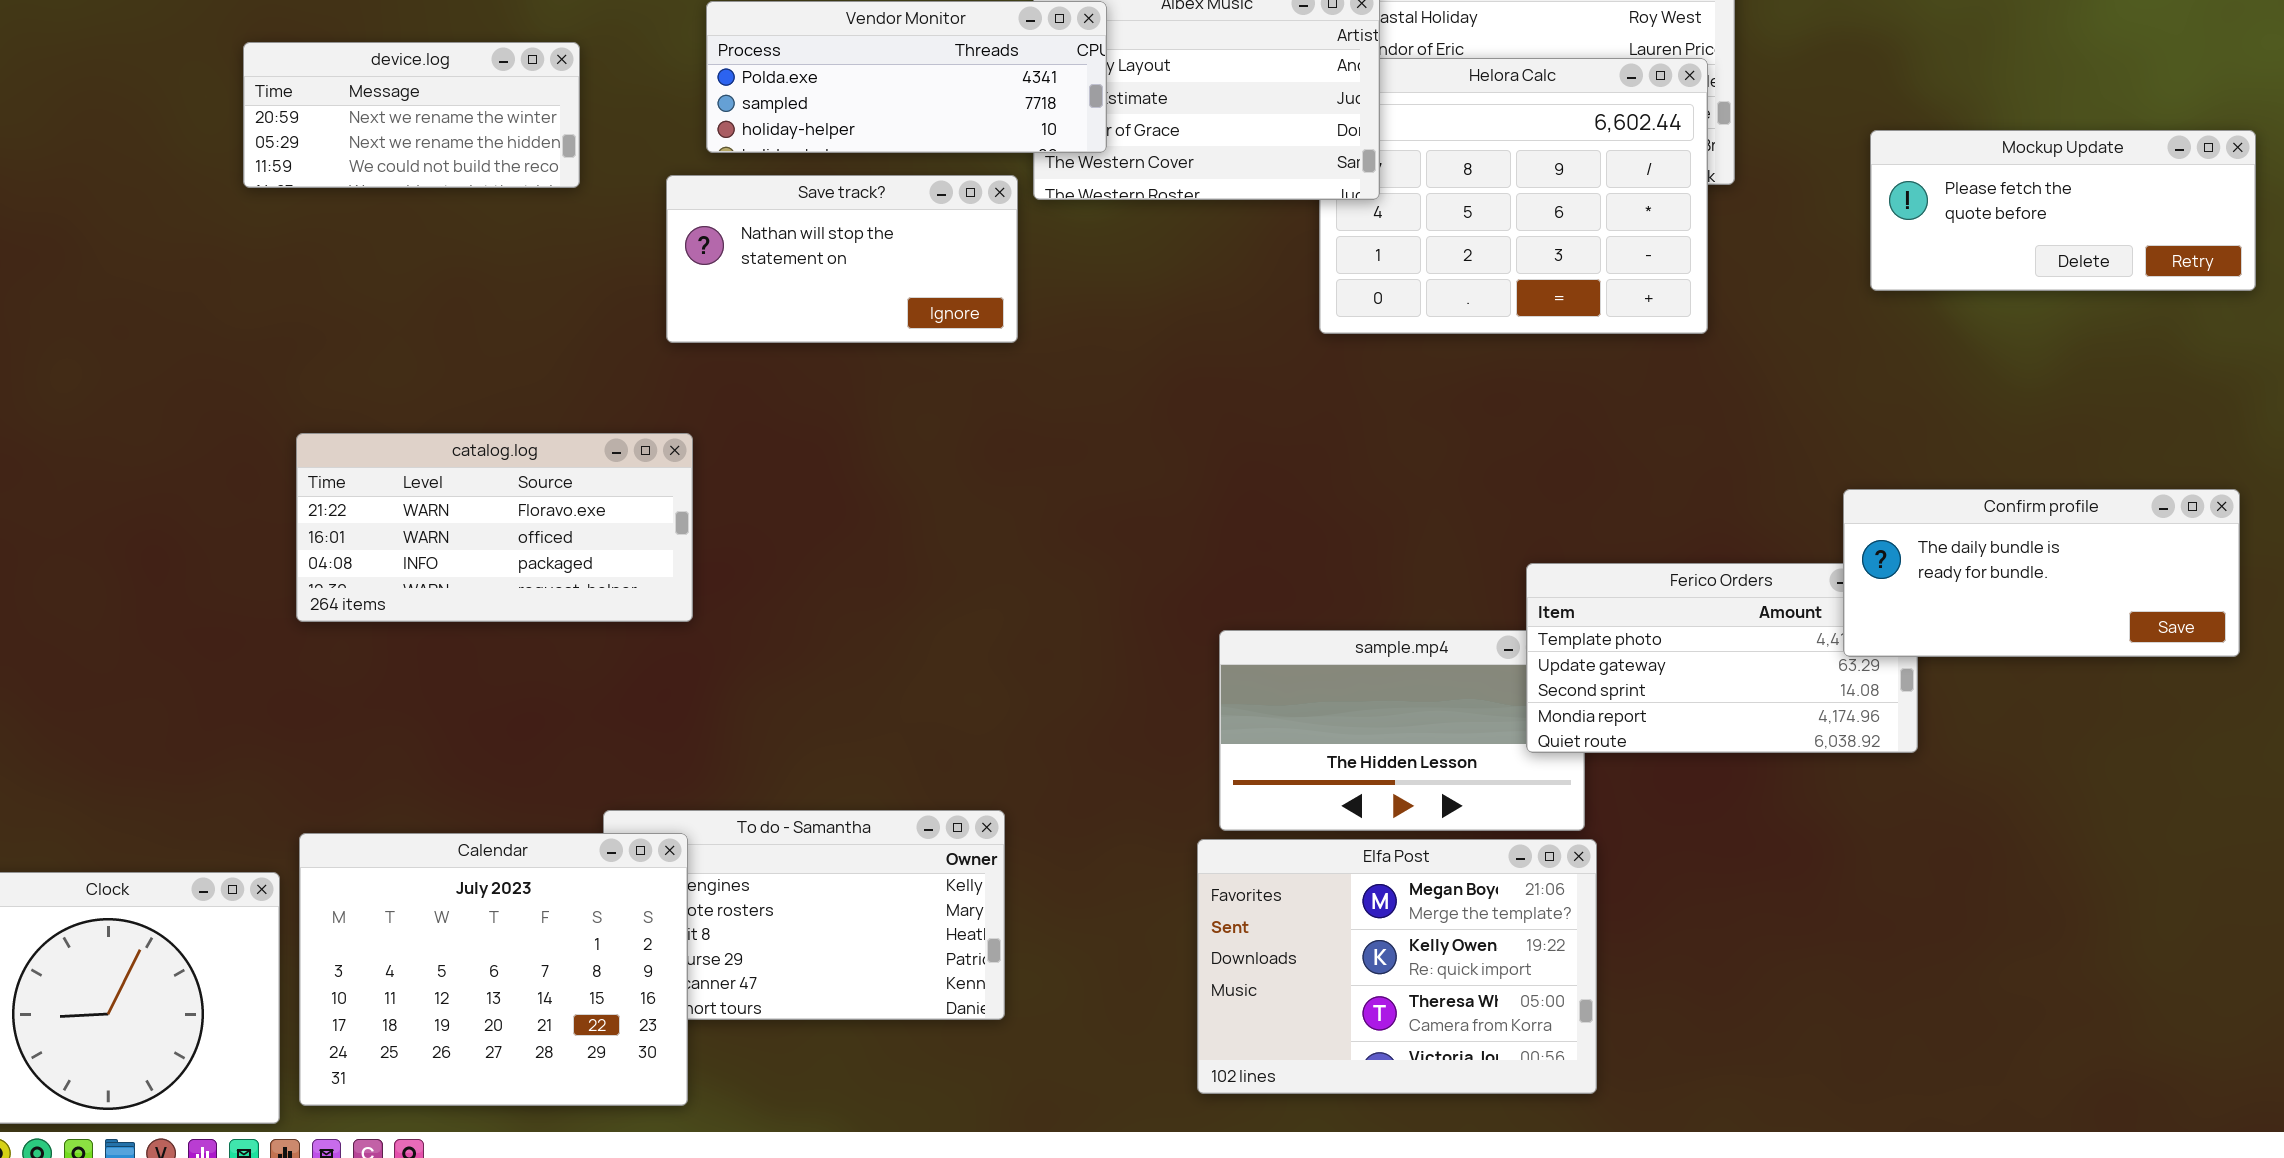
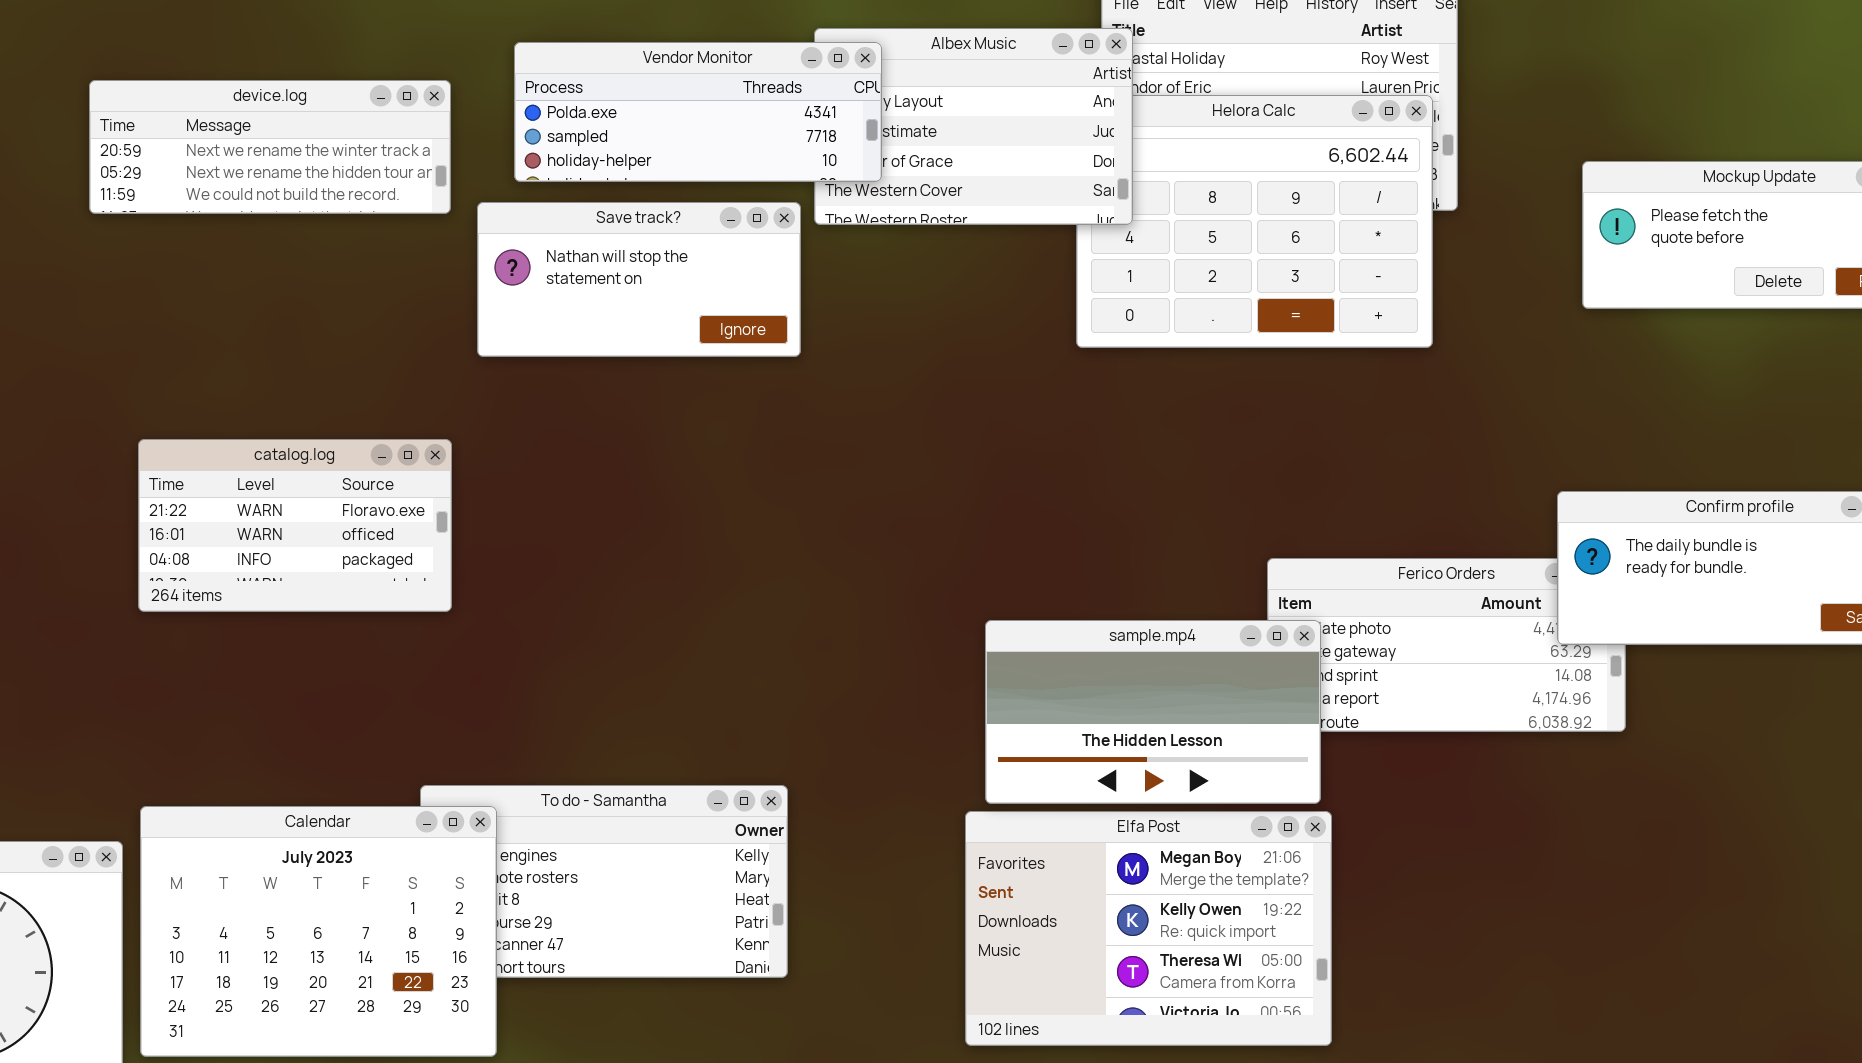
device.log: [243,42,580,188] -> [89,80,451,214], resized
catalog.log: [296,433,693,622] -> [138,439,452,612], resized
sample.mp4: [1219,630,1585,831] -> [985,620,1321,804], raised

